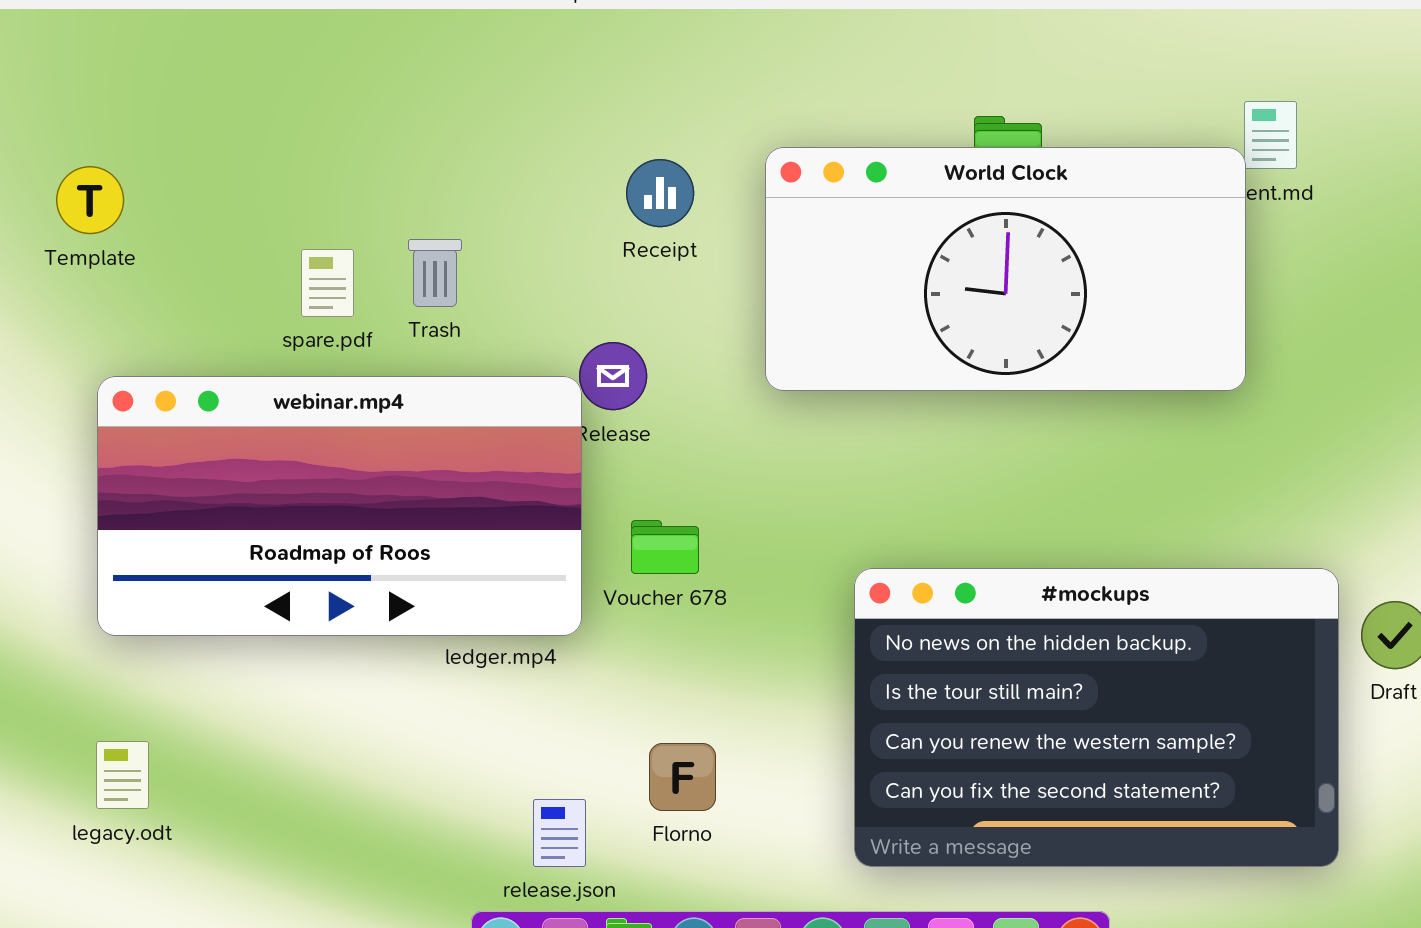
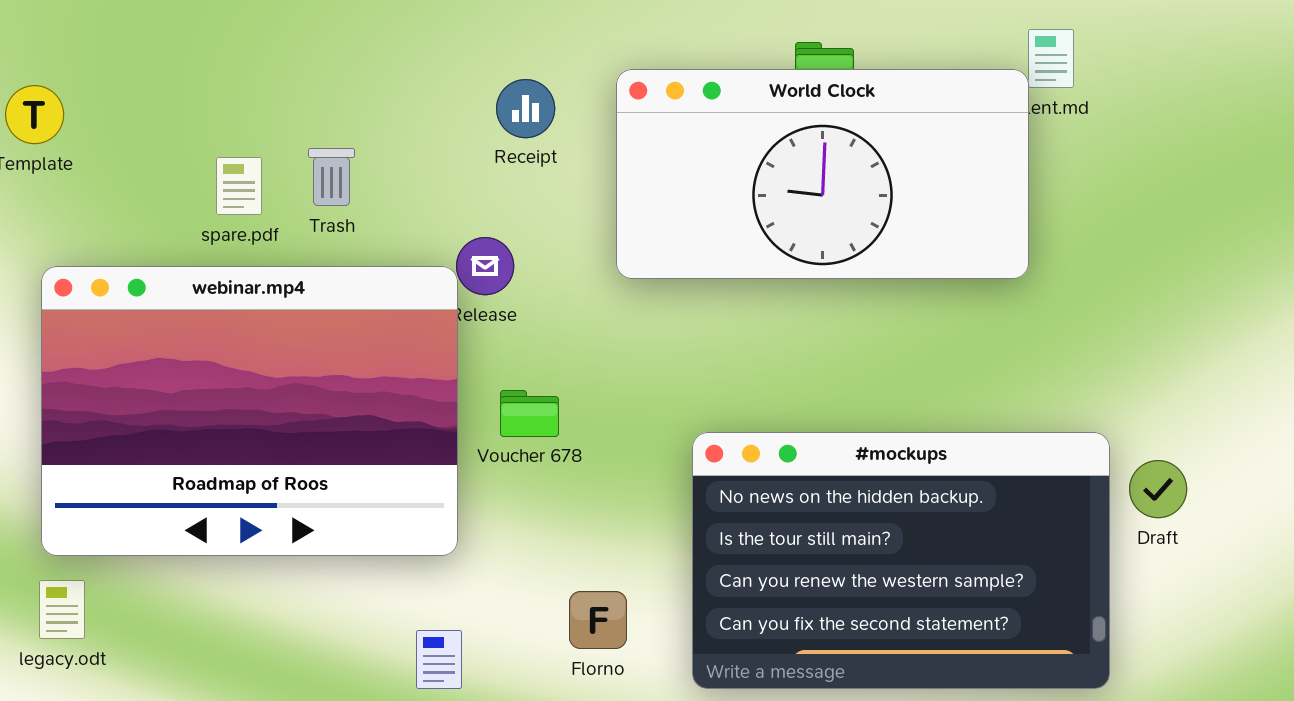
webinar.mp4: [97,376,582,636] -> [41,266,458,556], resized
Florno: [649,743,716,811] -> [569,591,627,649], moved

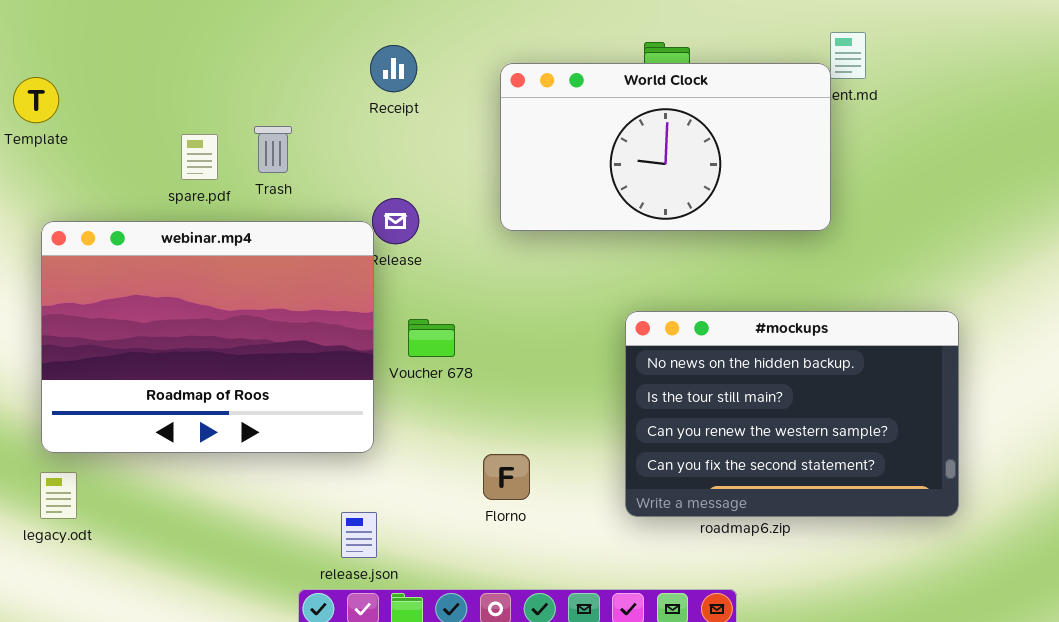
Receipt: [496,79,555,138] -> [370,45,417,92], moved
#mockups: [692,432,1110,689] -> [625,311,959,517], moved
Florno: [569,591,627,649] -> [483,454,530,500], moved

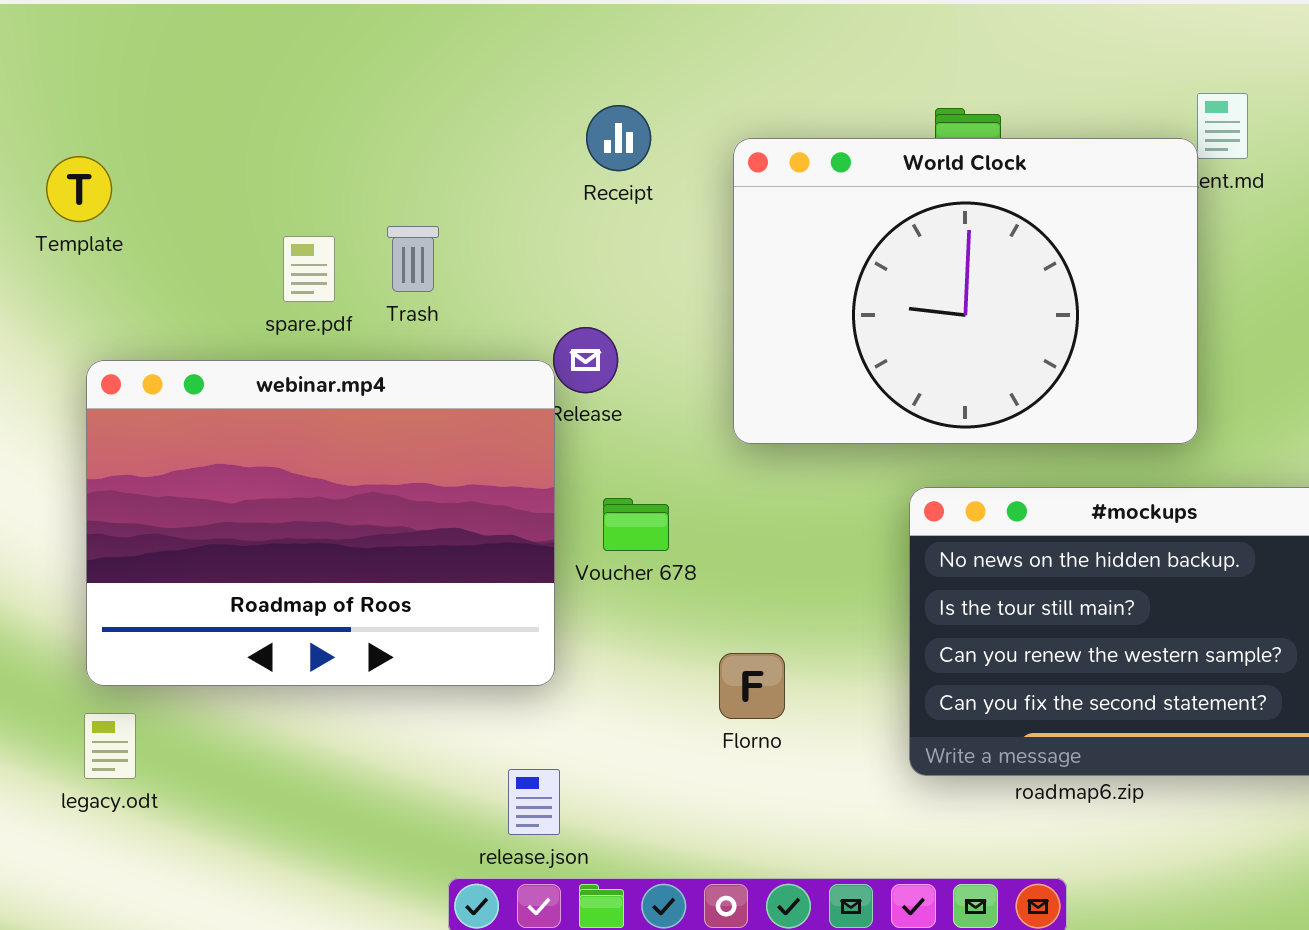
Receipt: [370,45,417,92] -> [586,105,651,171], moved
World Clock: [500,63,831,231] -> [733,138,1198,444], resized
Florno: [483,454,530,500] -> [719,653,785,719], moved

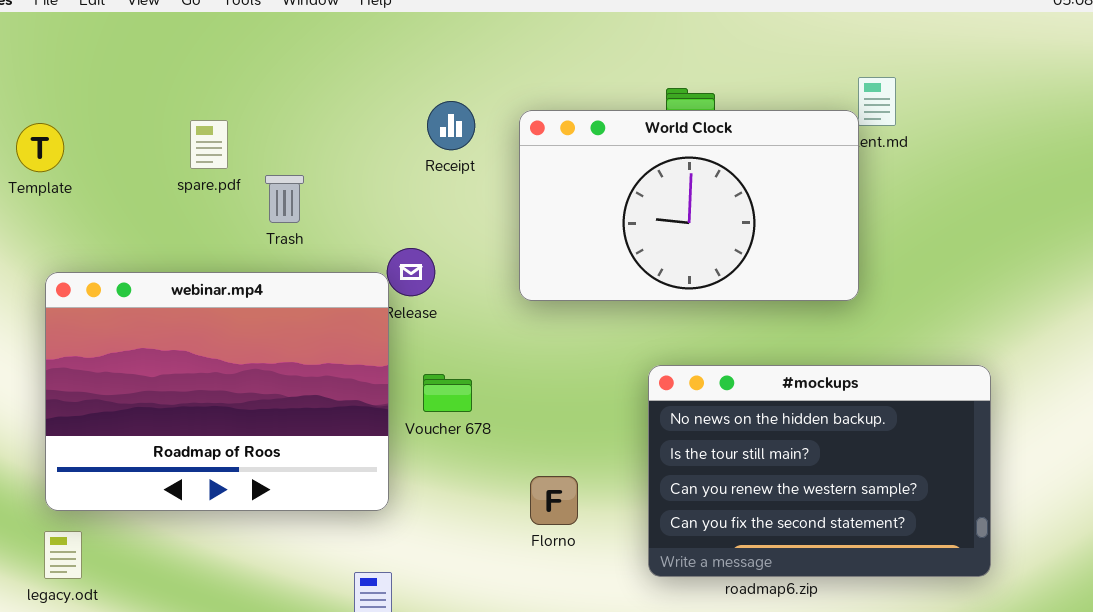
Receipt: [586,105,651,171] -> [427,101,475,150], moved
World Clock: [733,138,1198,444] -> [519,110,859,301], resized
spare.pdf: [283,236,335,302] -> [190,120,228,169], moved
Florno: [719,653,785,719] -> [530,476,578,525], moved

